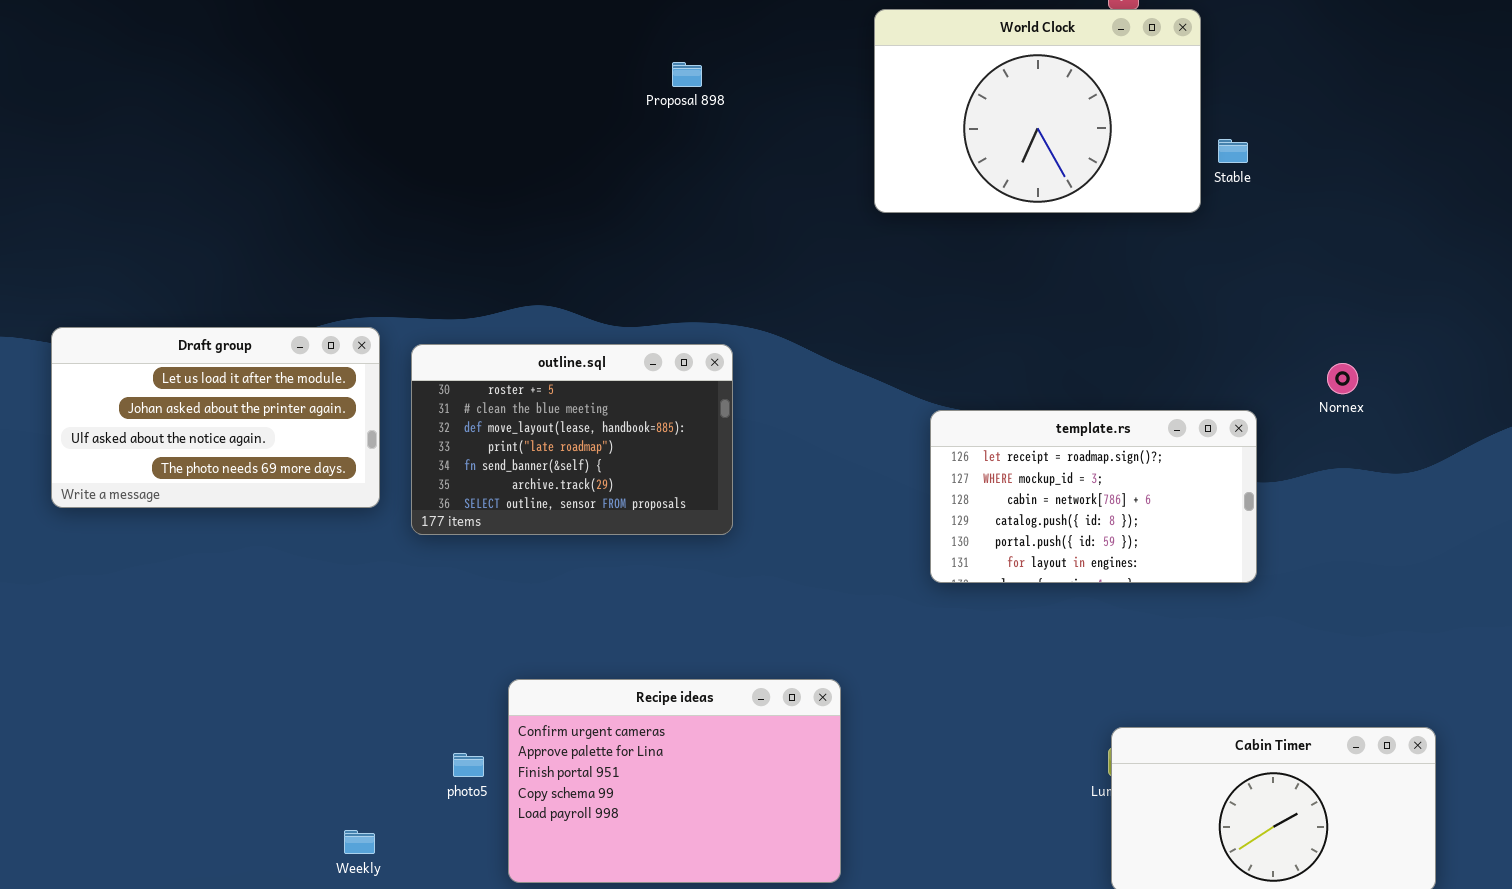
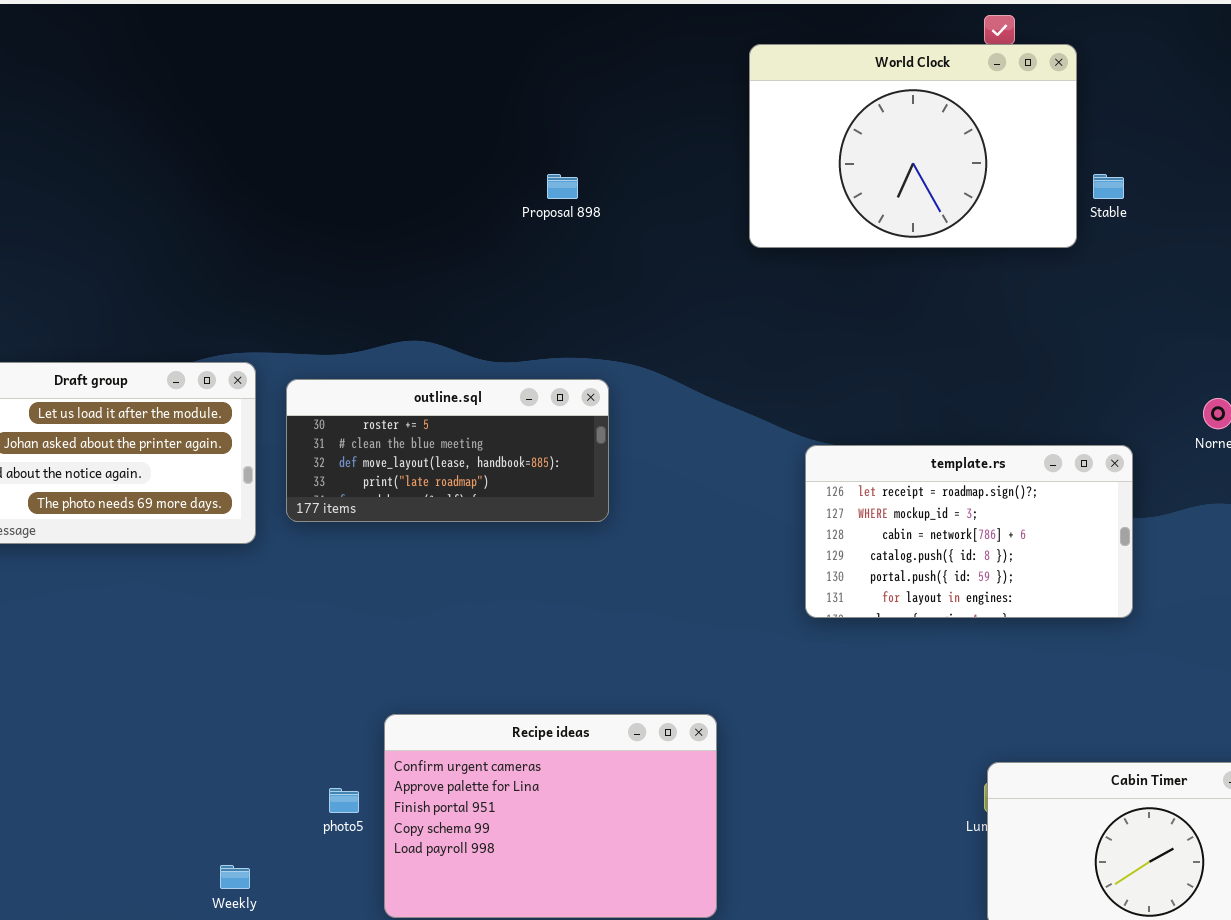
Proposal 898: [672,62,702,87] -> [547,174,578,199], moved
outline.sql: [411,344,733,535] -> [286,379,609,522], resized

